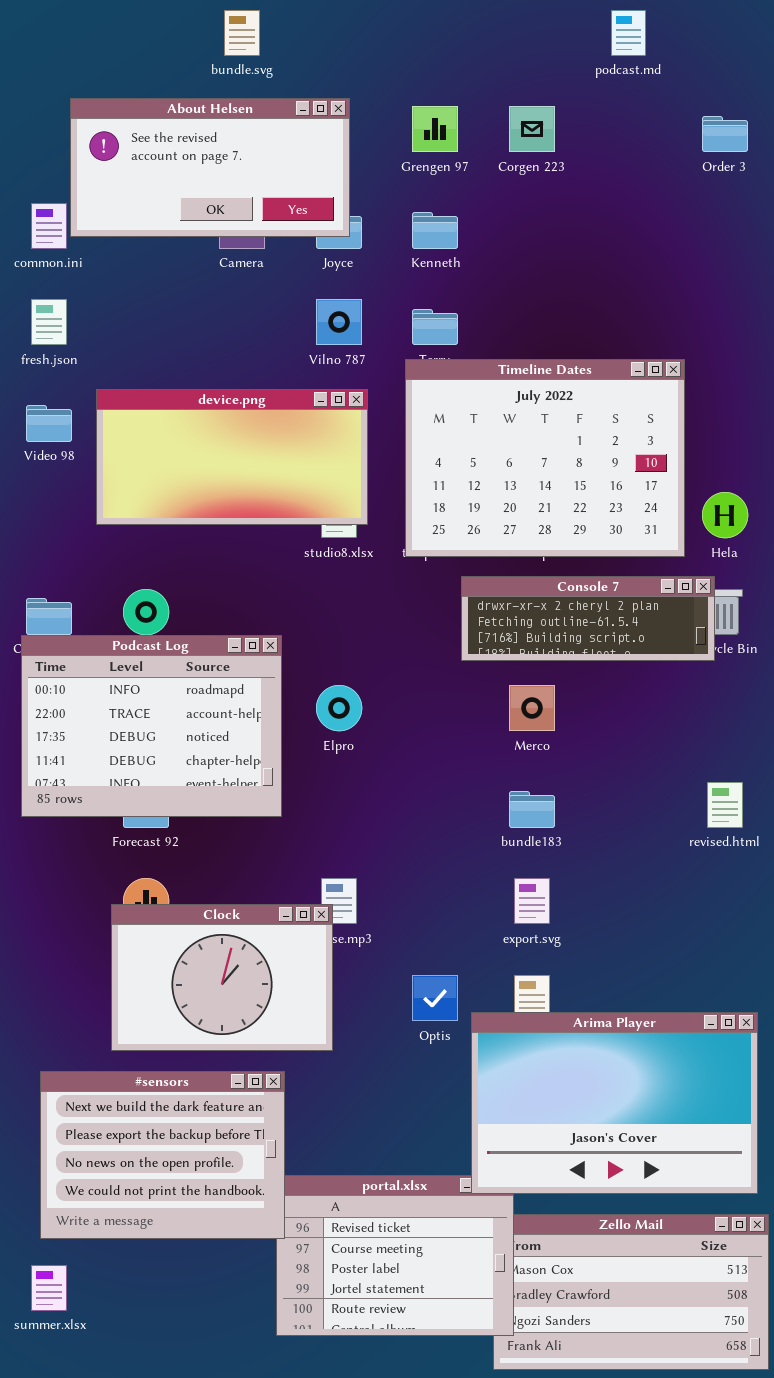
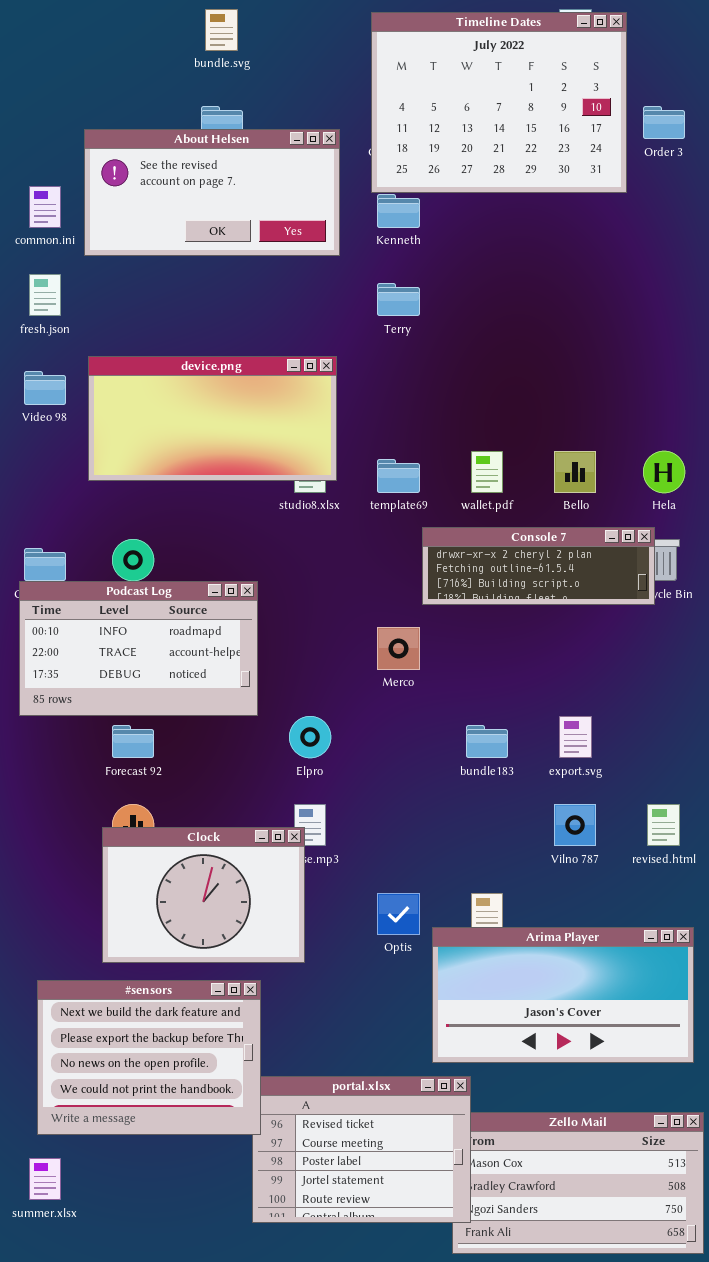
About Helsen: [70,98,350,237] -> [84,129,340,256], moved
Vilno 787: [316,299,362,345] -> [554,804,596,846], moved
Timeline Dates: [405,359,685,557] -> [371,12,627,193], moved
Podcast Log: [21,635,282,817] -> [19,581,258,716], resized
Elpro: [316,685,362,731] -> [289,716,331,758], moved
Merco: [509,685,555,731] -> [377,627,420,670], moved
revised.html: [707,782,743,828] -> [647,804,680,846], moved
export.svg: [514,878,550,924] -> [559,716,592,758], moved
Arima Player: [471,1012,758,1194] -> [432,927,694,1063], resized

